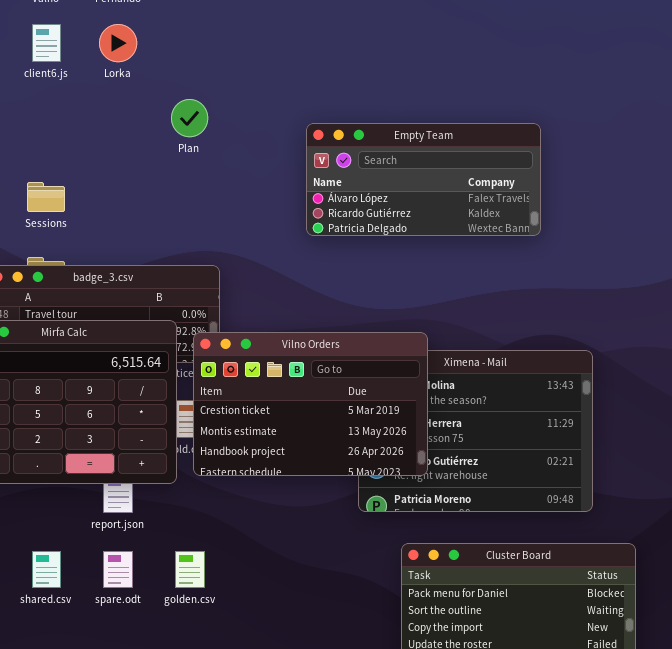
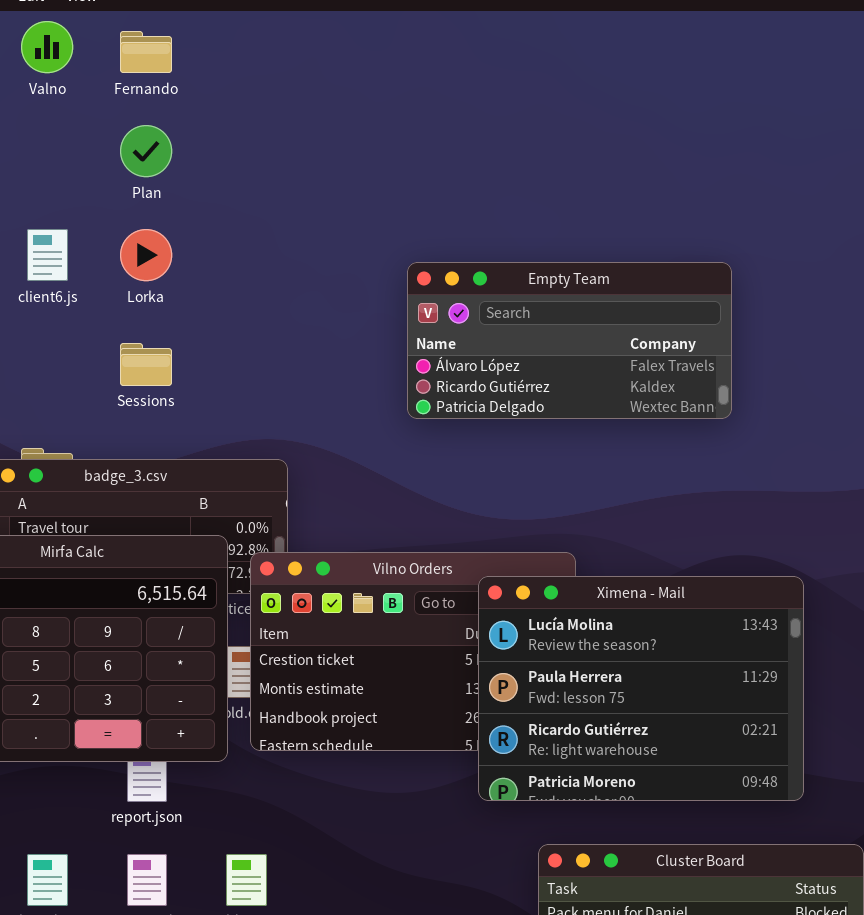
client6.js: [32,24,61,62] -> [27,229,68,281], moved
Lorka: [99,24,137,62] -> [120,229,172,281], moved
Plan: [171,99,208,137] -> [120,125,172,177], moved
Sessions: [27,182,65,212] -> [120,343,172,386], moved
Ximena - Mail: [358,350,593,512] -> [478,576,804,801], raised

